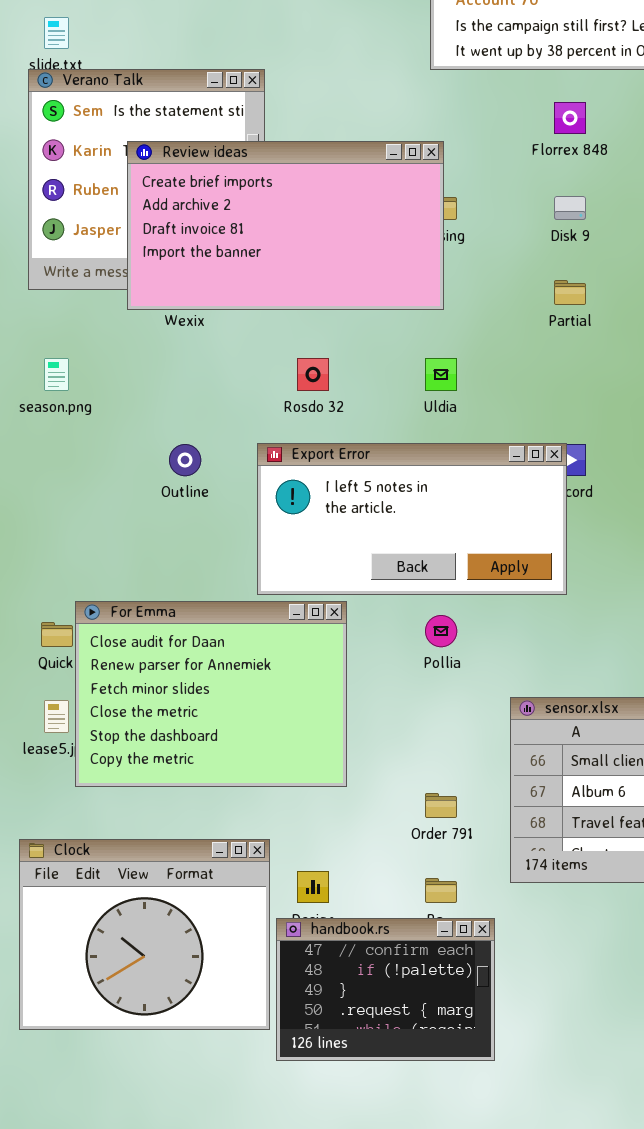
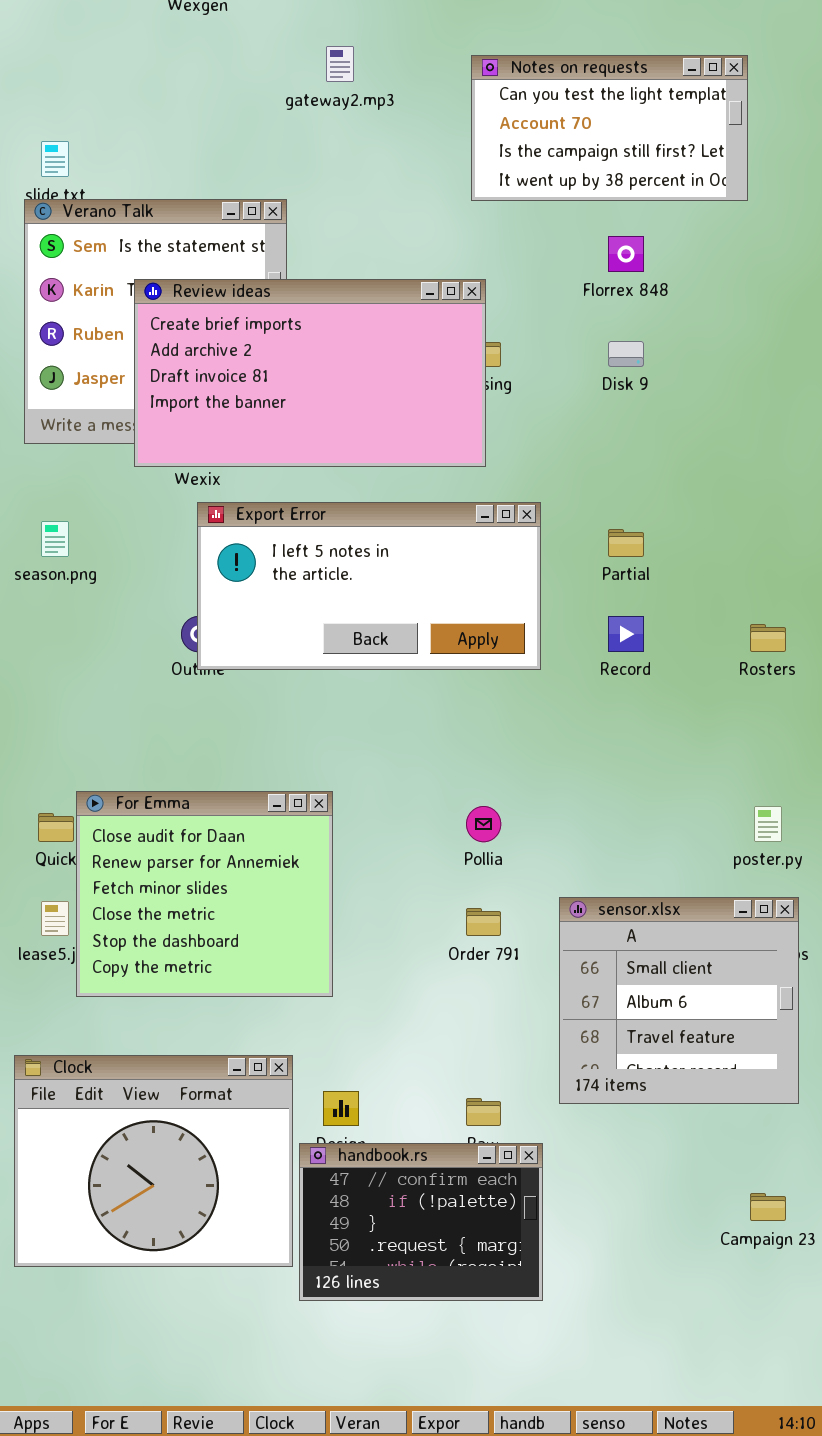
Partial: [554,280,586,305] -> [608,529,644,557], moved
Export Error: [257,443,567,595] -> [197,502,541,670], moved
For Emma: [75,601,347,787] -> [76,791,333,997], resized
Order 791: [425,793,457,818] -> [466,908,501,936], moved

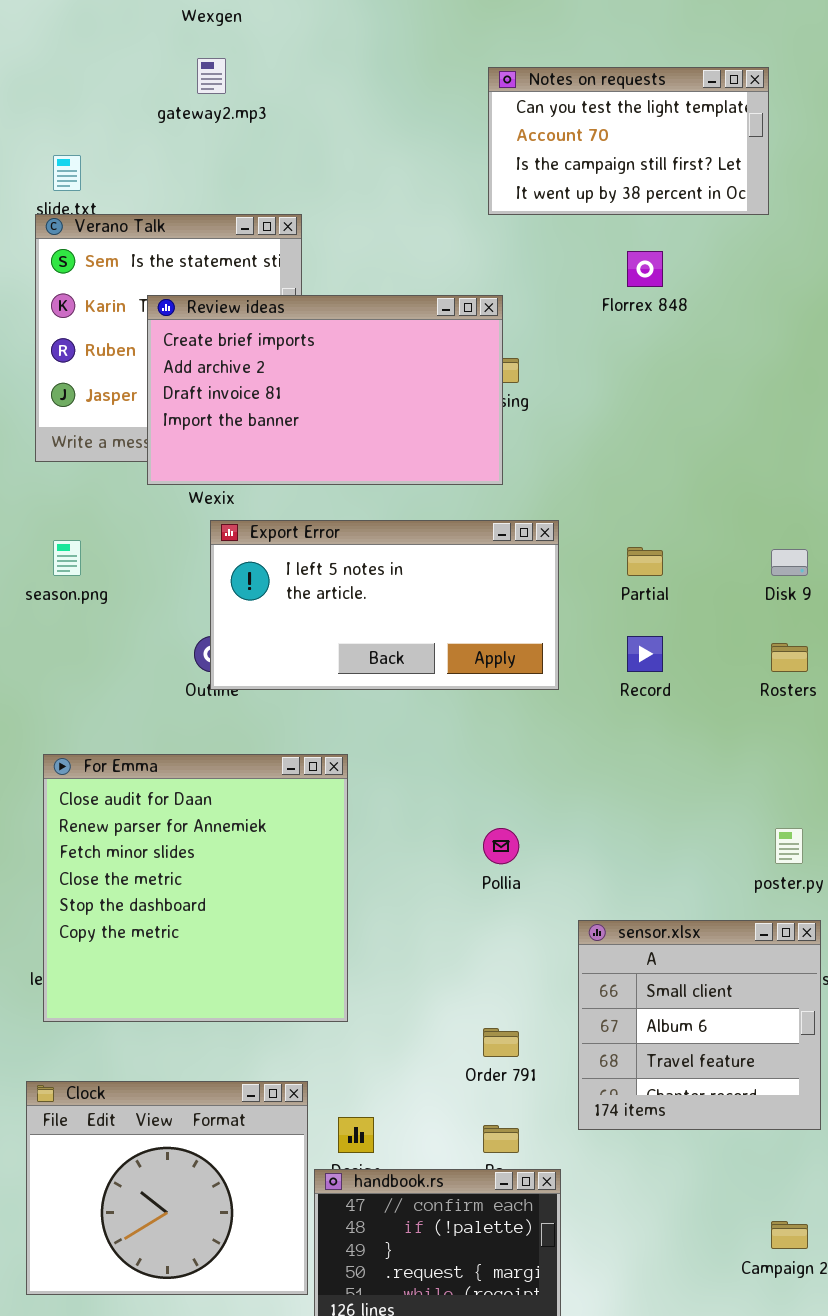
gateway2.mp3: [326,46,354,82] -> [197,58,226,94], moved
Disk 9: [608,341,644,367] -> [771,549,808,576], moved
For Emma: [76,791,333,997] -> [43,754,348,1022], resized
Order 791: [466,908,501,936] -> [483,1028,519,1057], moved

